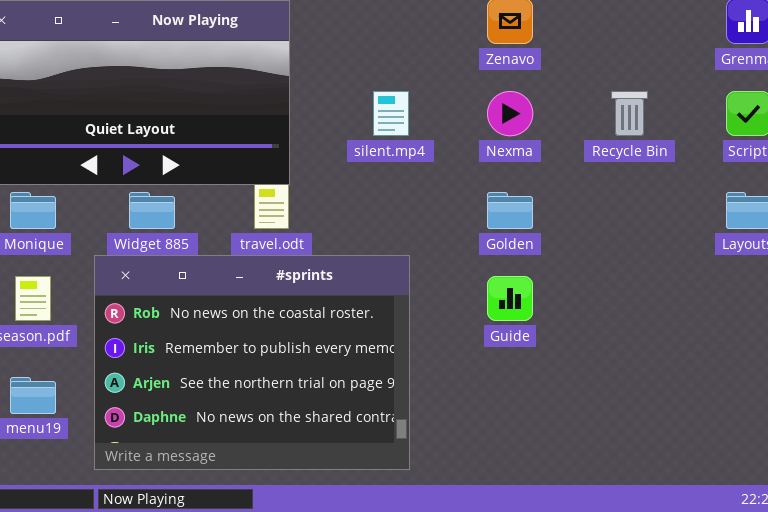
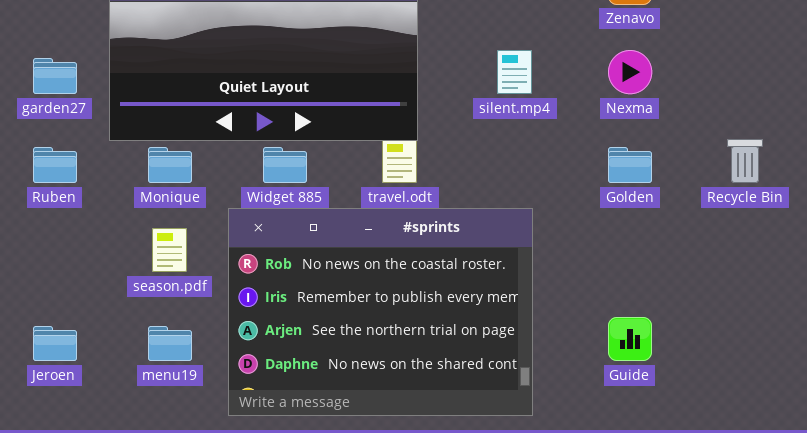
Recycle Bin: [611,91,648,136] -> [727,139,763,183], moved
Guide: [487,276,533,321] -> [608,317,652,361], moved

